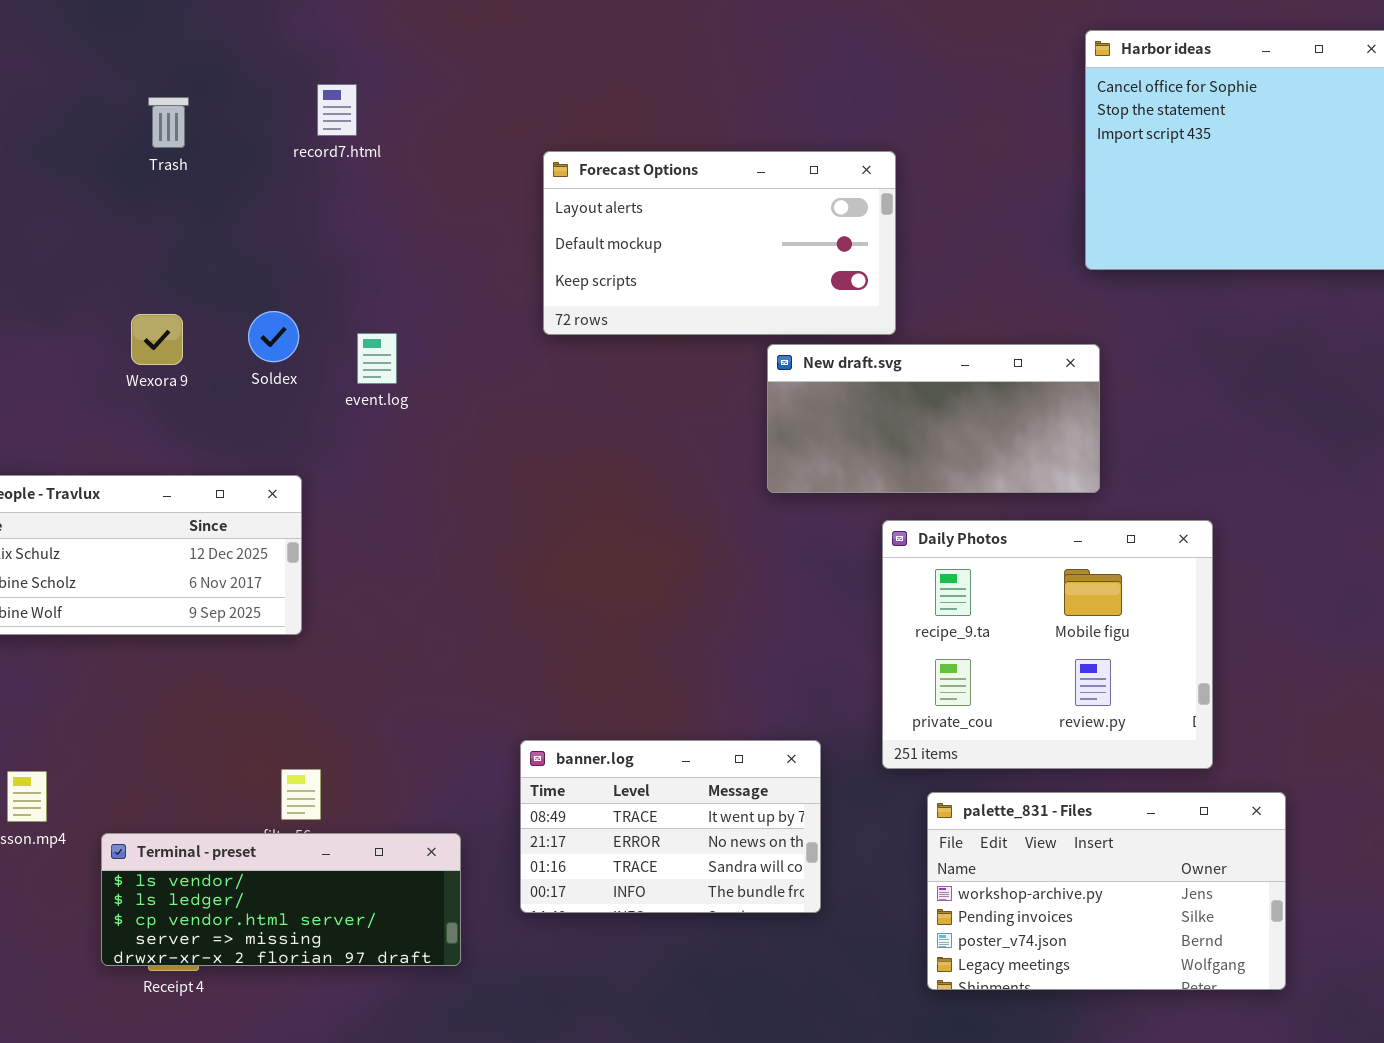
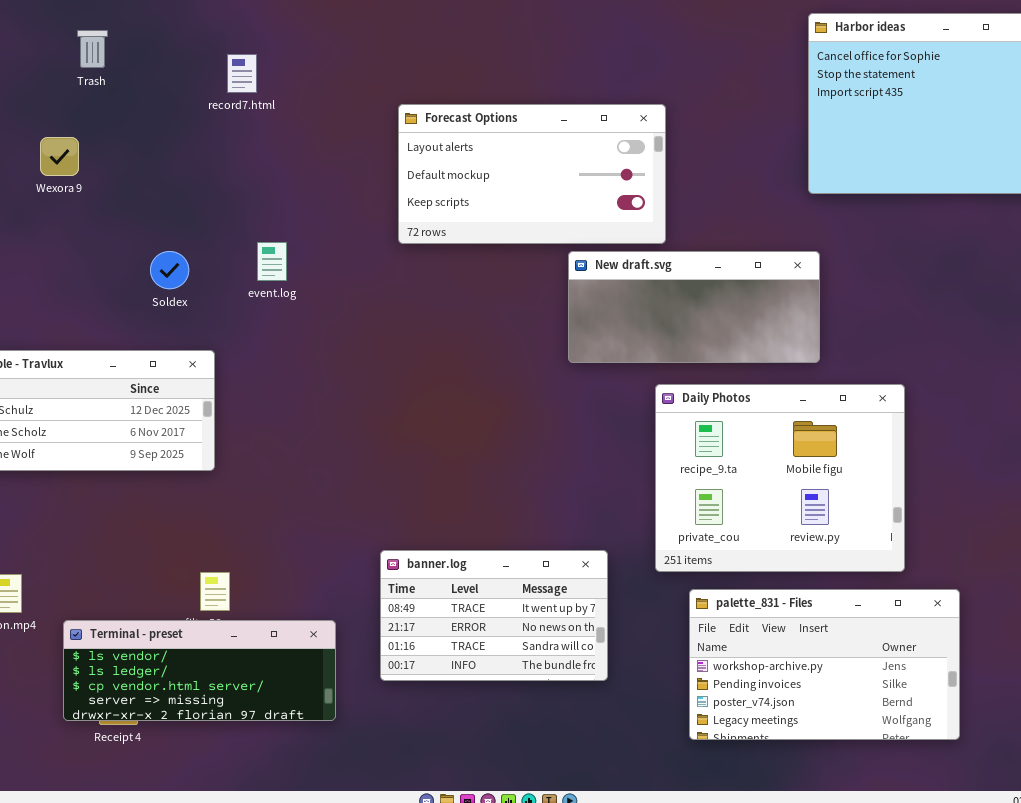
Trash: [148,97,189,148] -> [77,30,108,68], moved
Soldex: [248,311,299,362] -> [150,251,189,289], moved
Wexora 9: [131,314,183,365] -> [40,137,79,176], moved

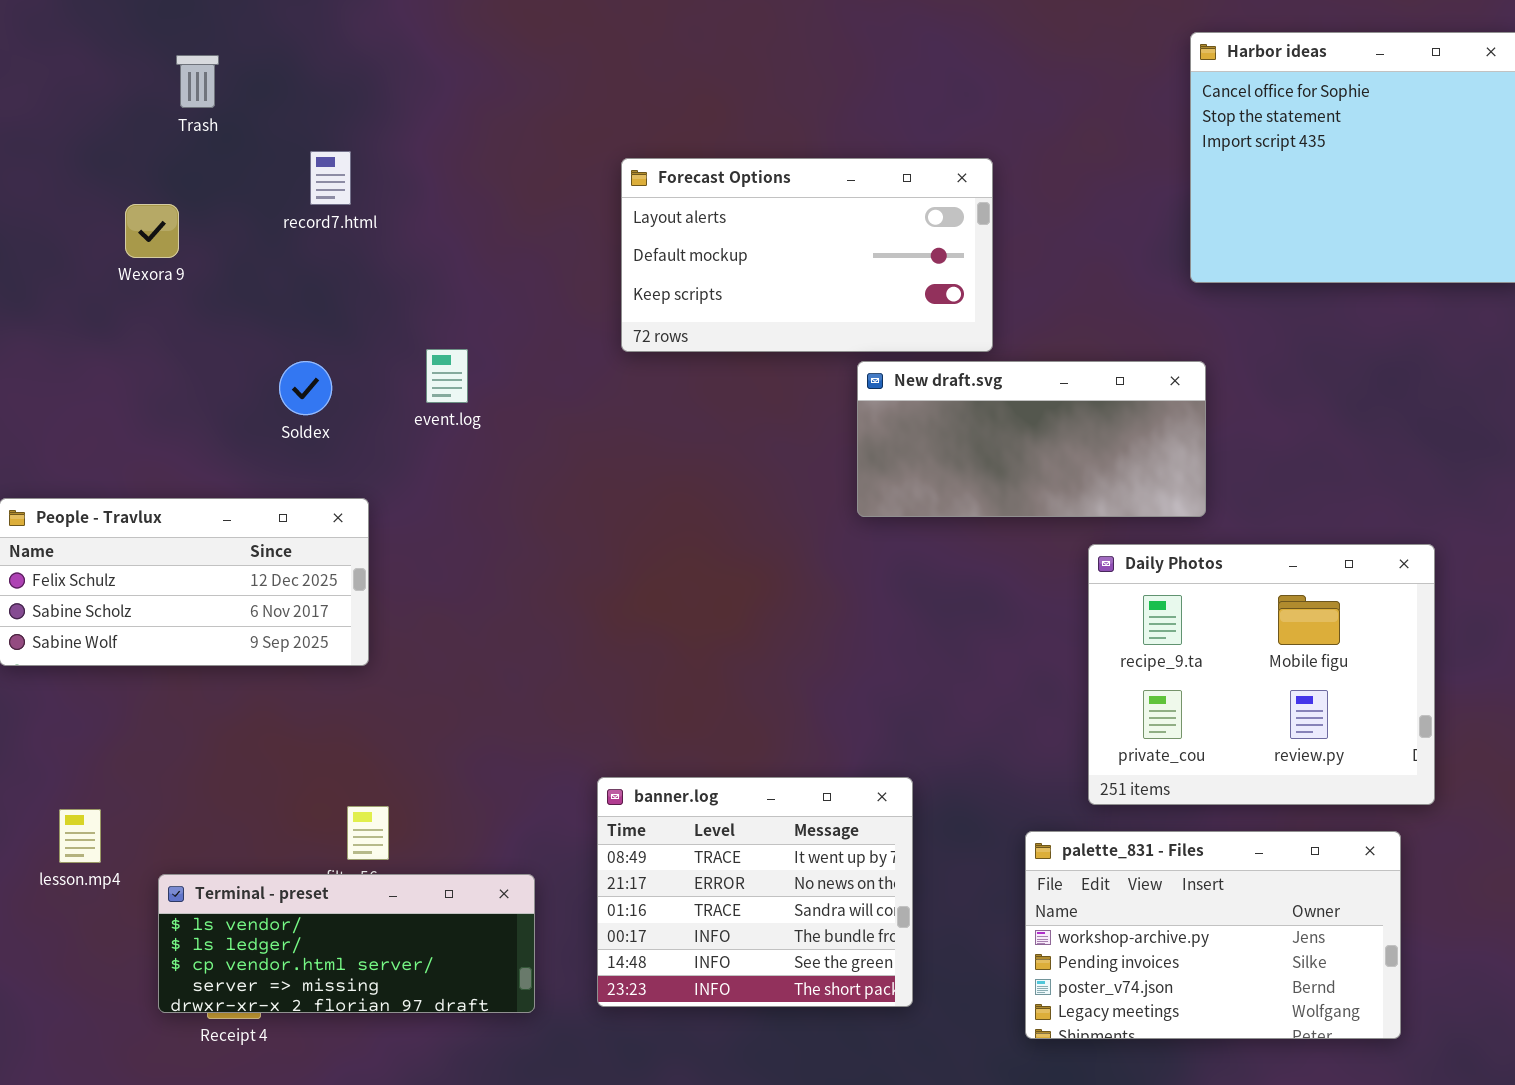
record7.html: [227,54,257,93] -> [310,151,351,205], moved
Daily Photos: [655,384,905,572] -> [1088,544,1435,805], moved
banner.log: [380,550,608,681] -> [597,777,913,1007], resized

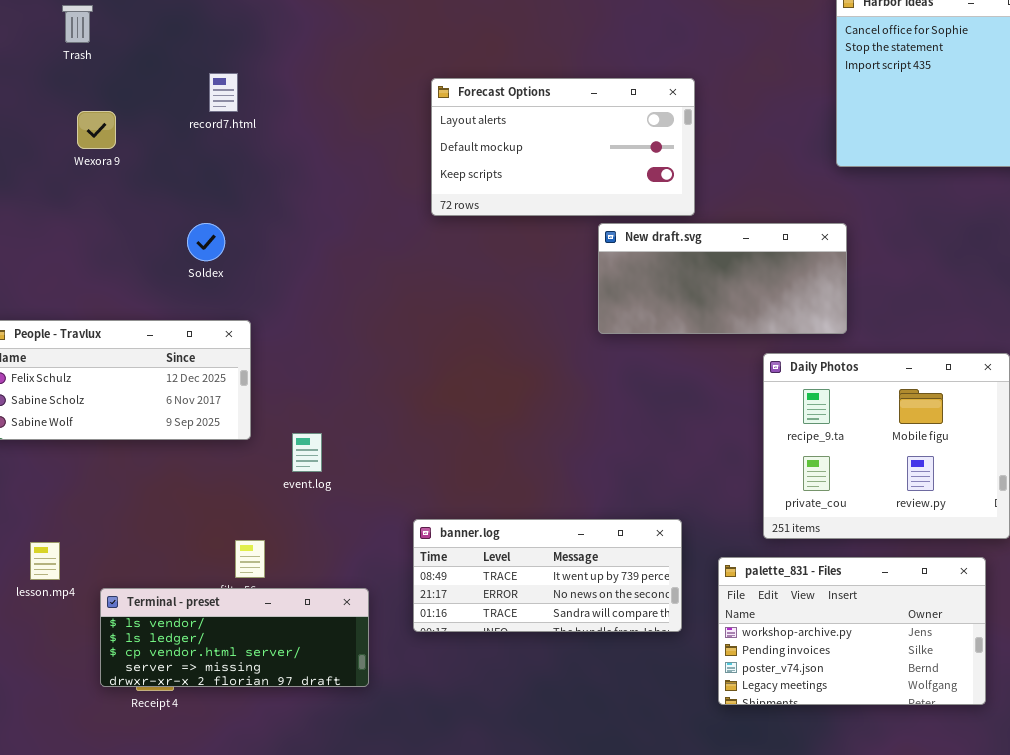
Trash: [176,55,219,108] -> [62,5,93,43], moved
event.log: [426,349,468,403] -> [292,433,322,472], moved
banner.log: [597,777,913,1007] -> [413,519,682,632], resized

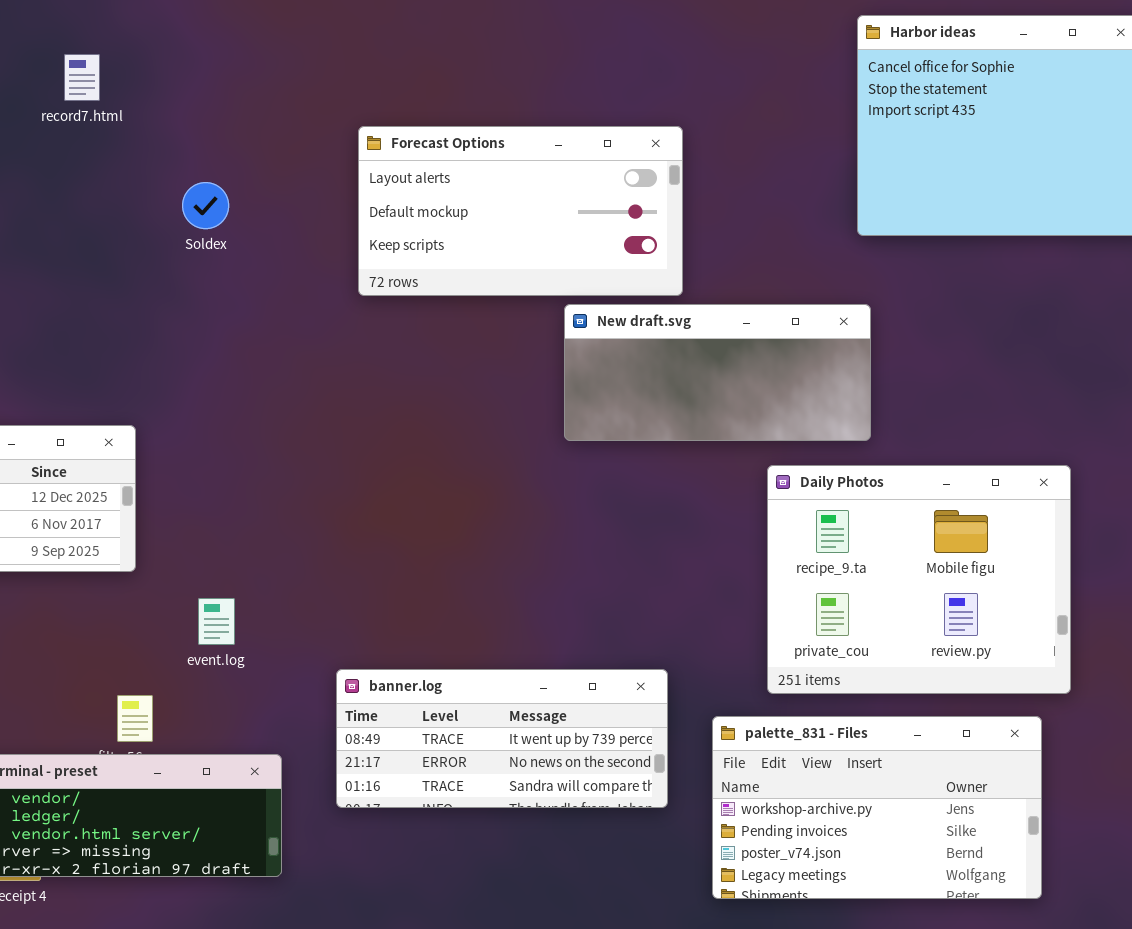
record7.html: [209,73,238,112] -> [64,54,100,101], moved
Soldex: [187,223,225,261] -> [182,182,229,229], moved
event.log: [292,433,322,472] -> [198,598,235,645], moved

